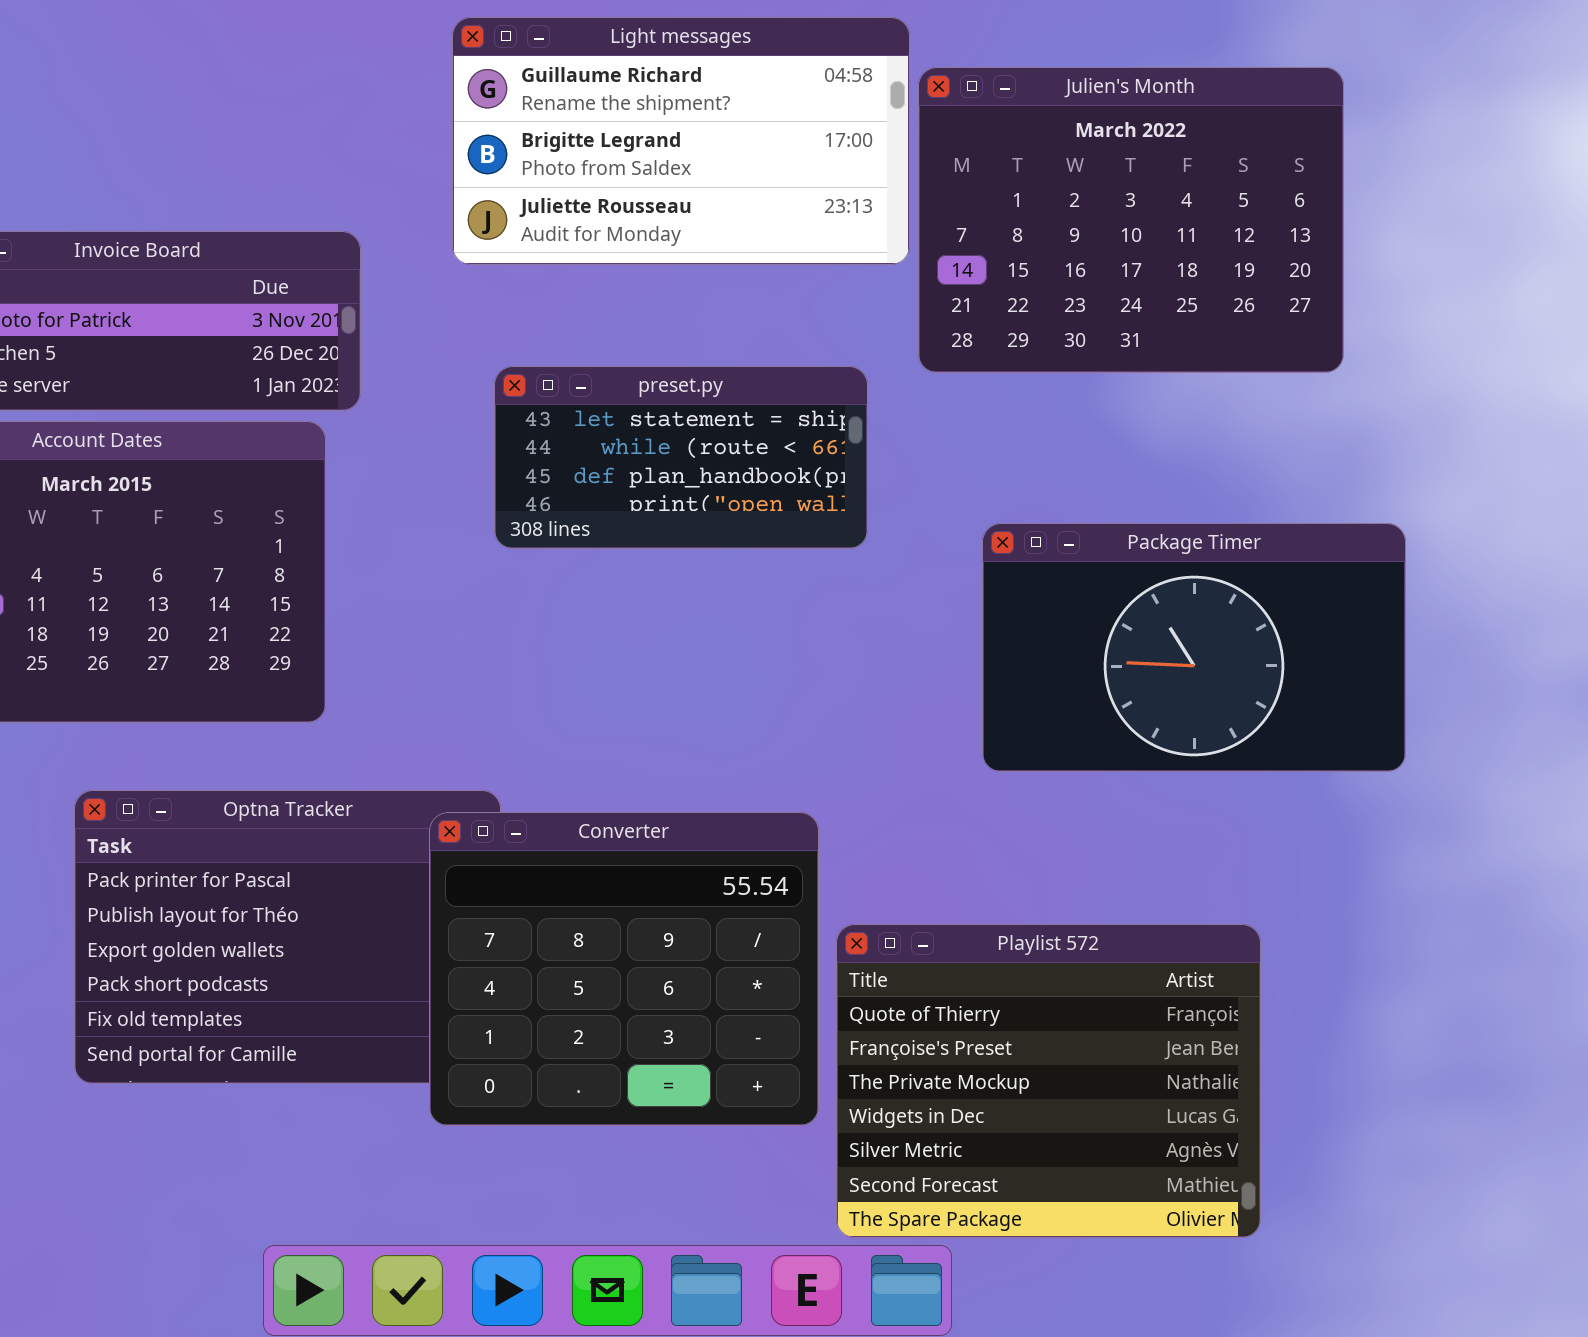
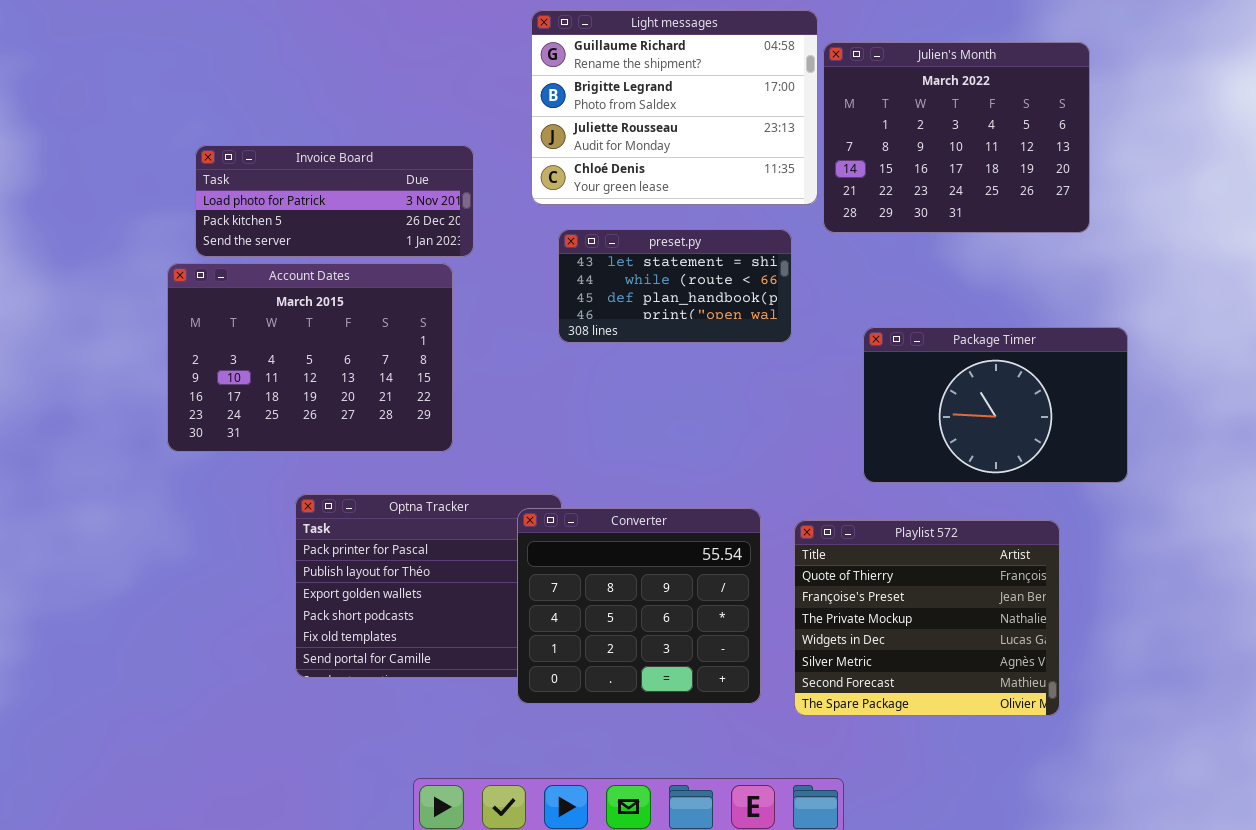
Light messages: [452,17,910,265] -> [531,10,818,205], resized
Playlist 572: [836,924,1261,1238] -> [794,520,1060,716], moved

